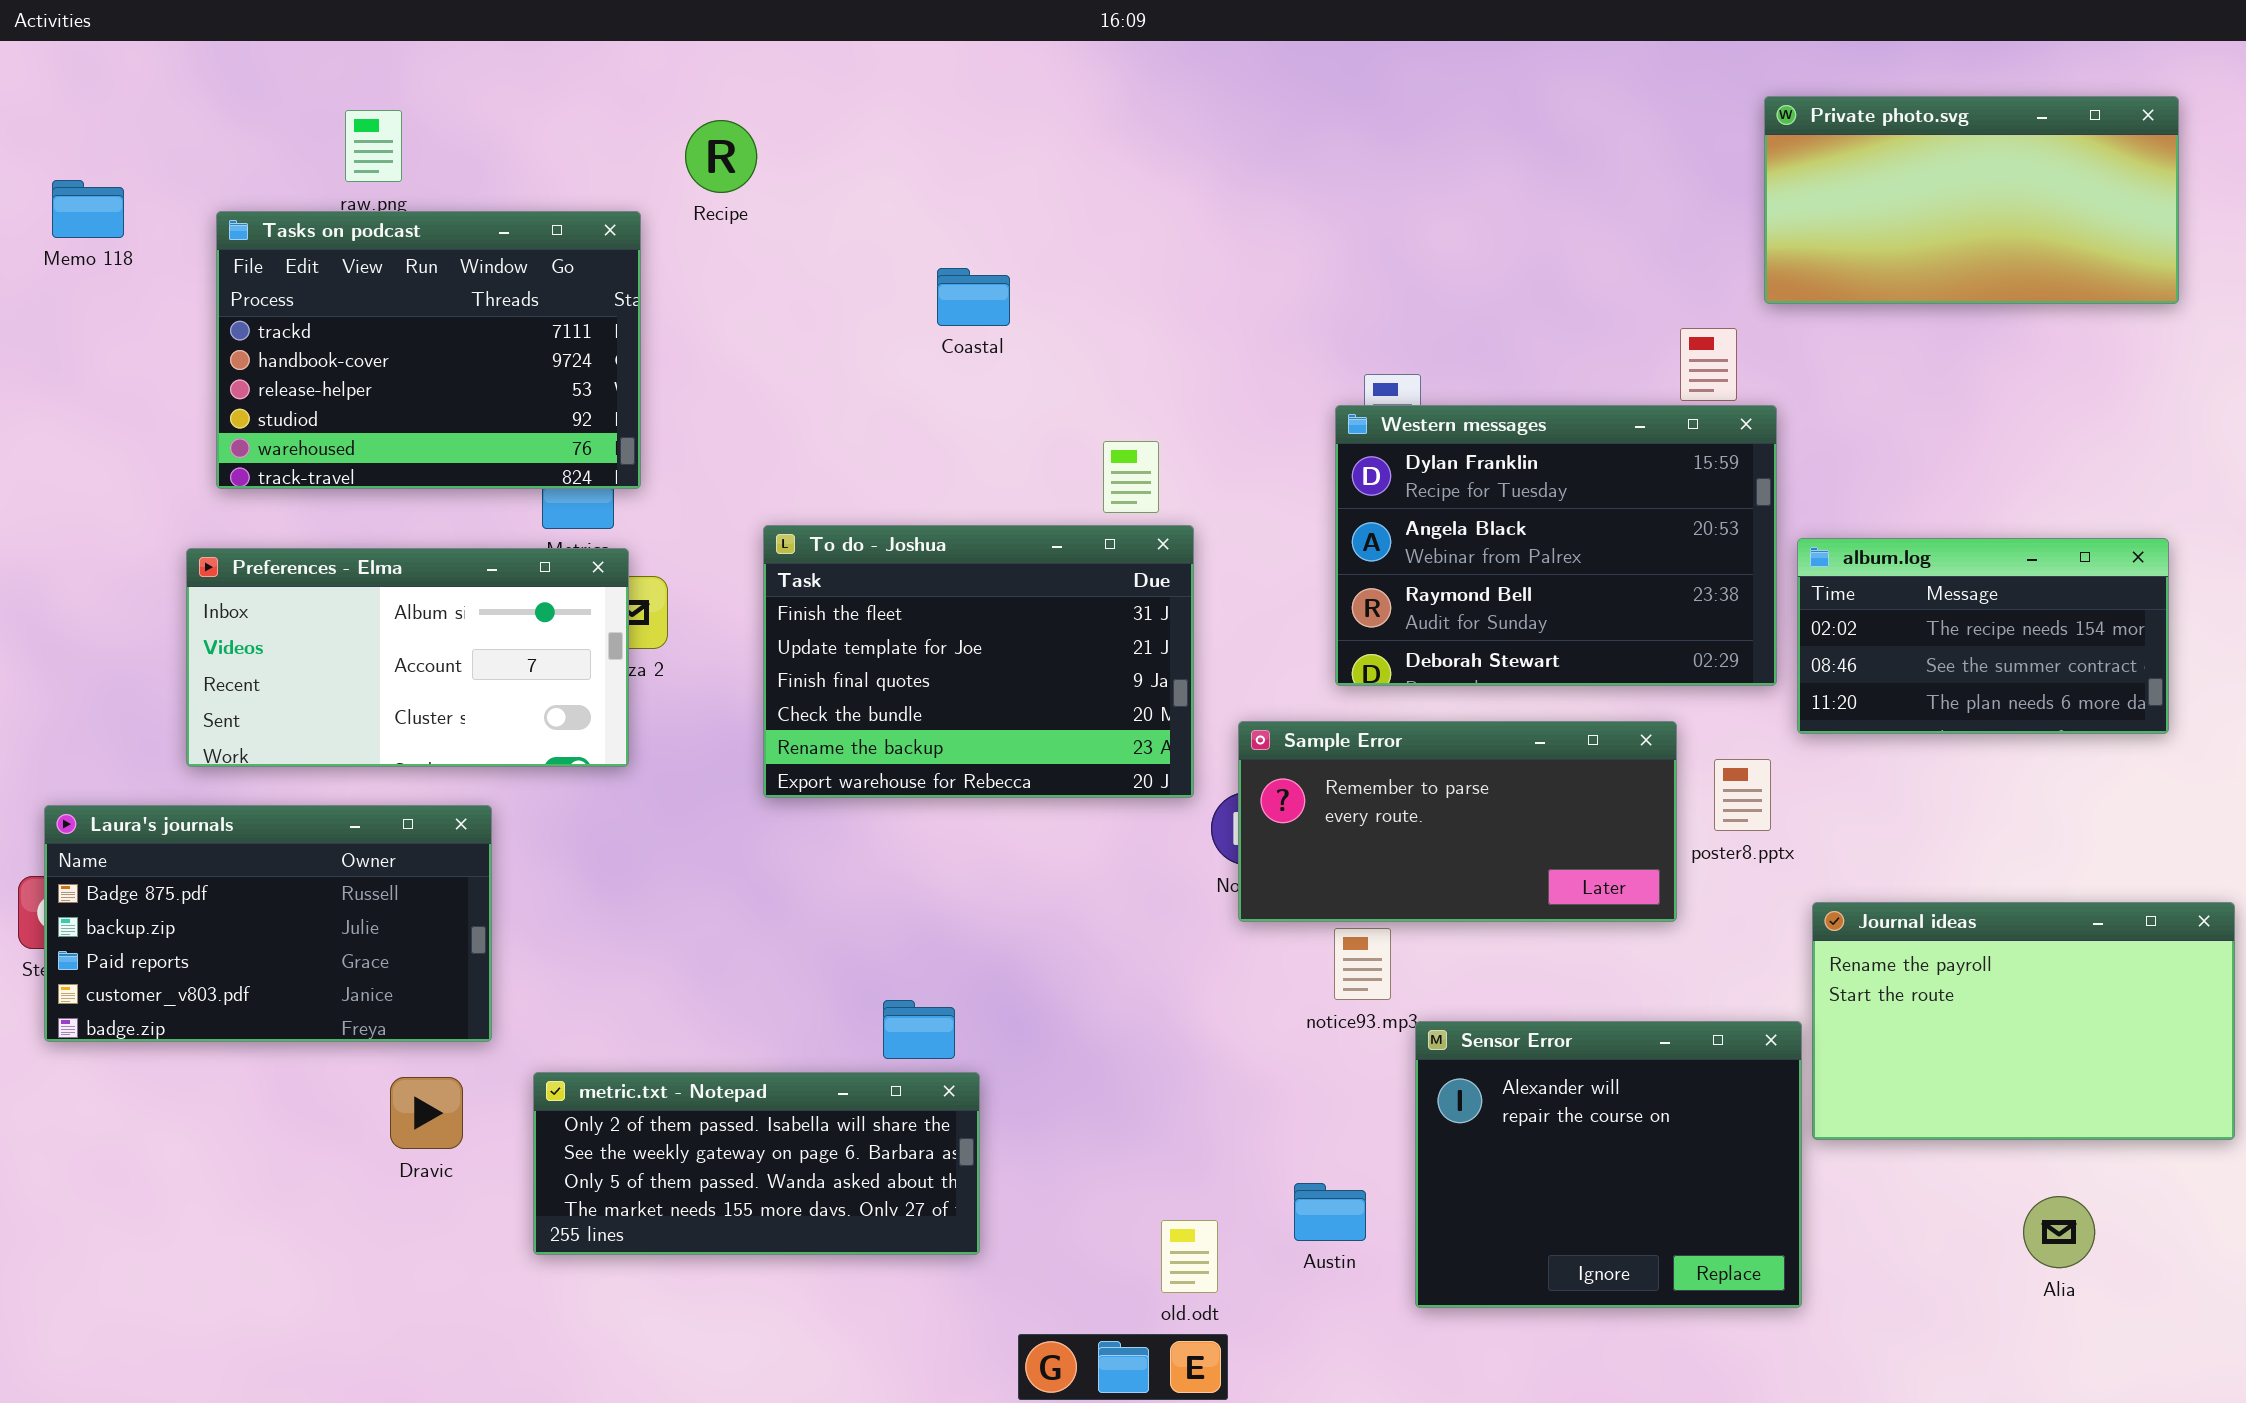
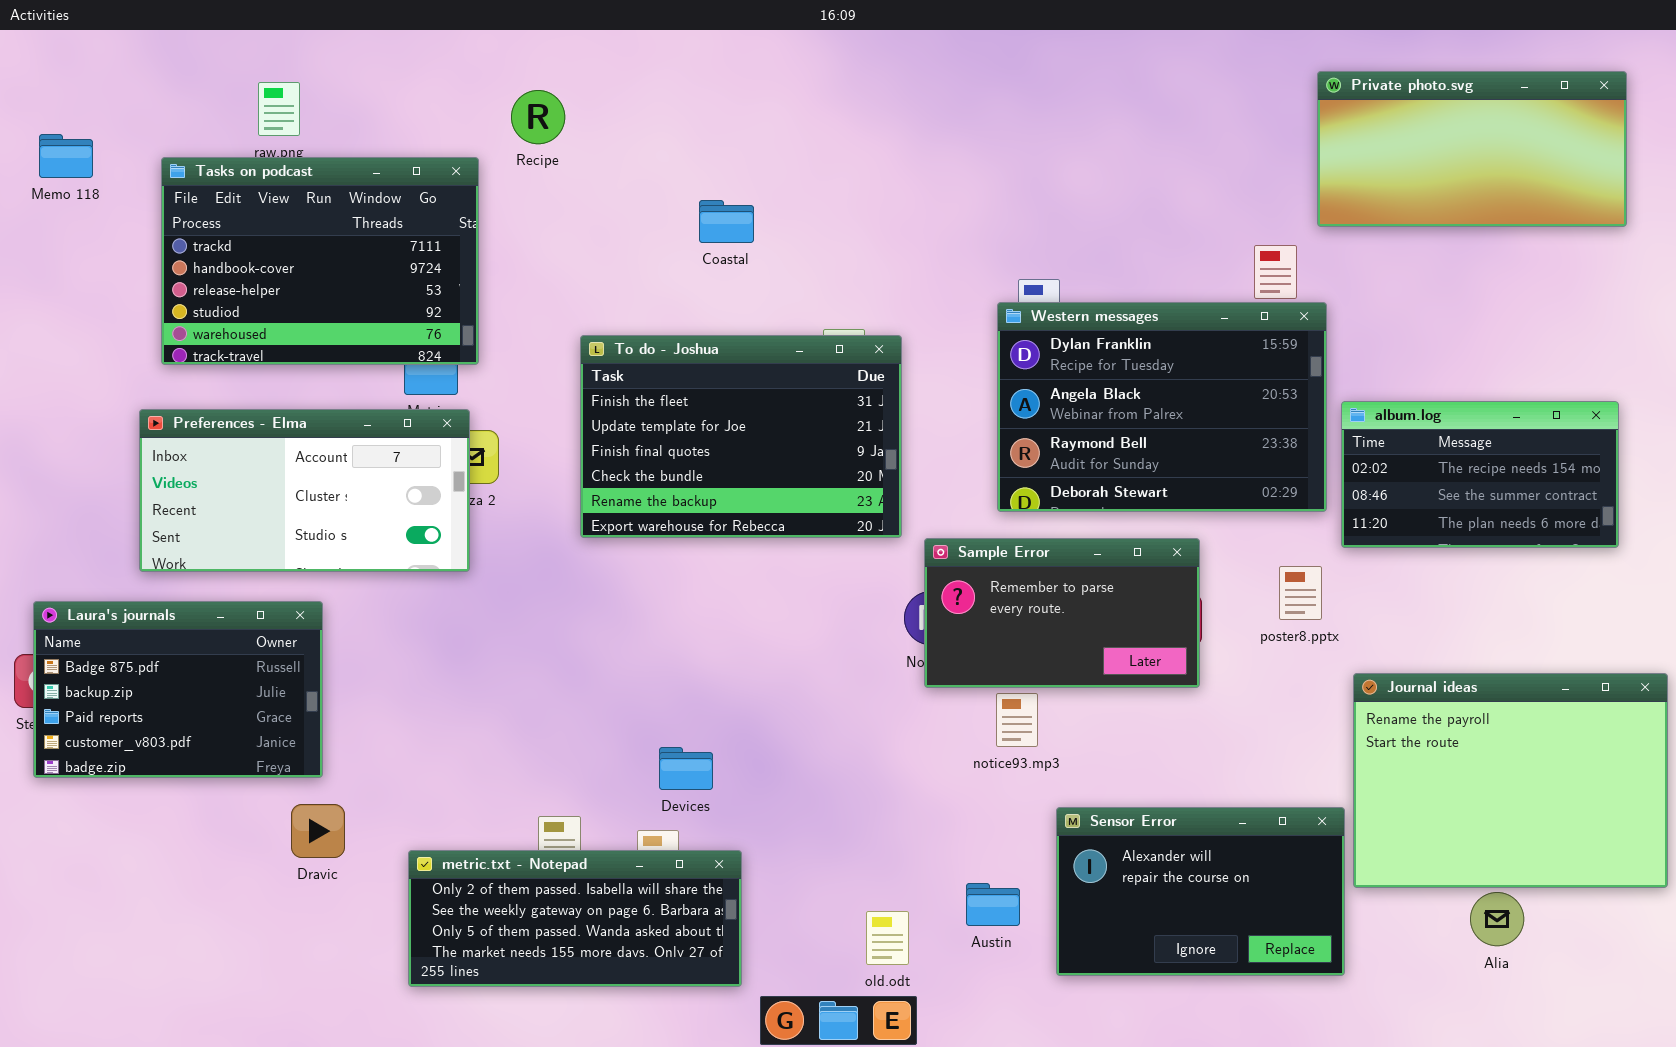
To do - Joshua: [763,525,1194,798] -> [580,335,902,538], moved
Preferences - Elma: [186,548,629,767] -> [139,409,470,572], scrolled down 1 row
Sample Error: [1238,721,1677,922] -> [924,538,1200,688], resized
Laura's journals: [44,805,492,1042] -> [33,601,323,778], resized
Journal ideas: [1812,902,2235,1140] -> [1353,673,1668,888], resized
Sensor Error: [1415,1021,1802,1308] -> [1056,807,1345,976], resized
metric.txt - Notepad: [533,1072,980,1255] -> [408,850,742,987], moved
Alia: [2023,1196,2095,1268] -> [1470,892,1524,946], moved

